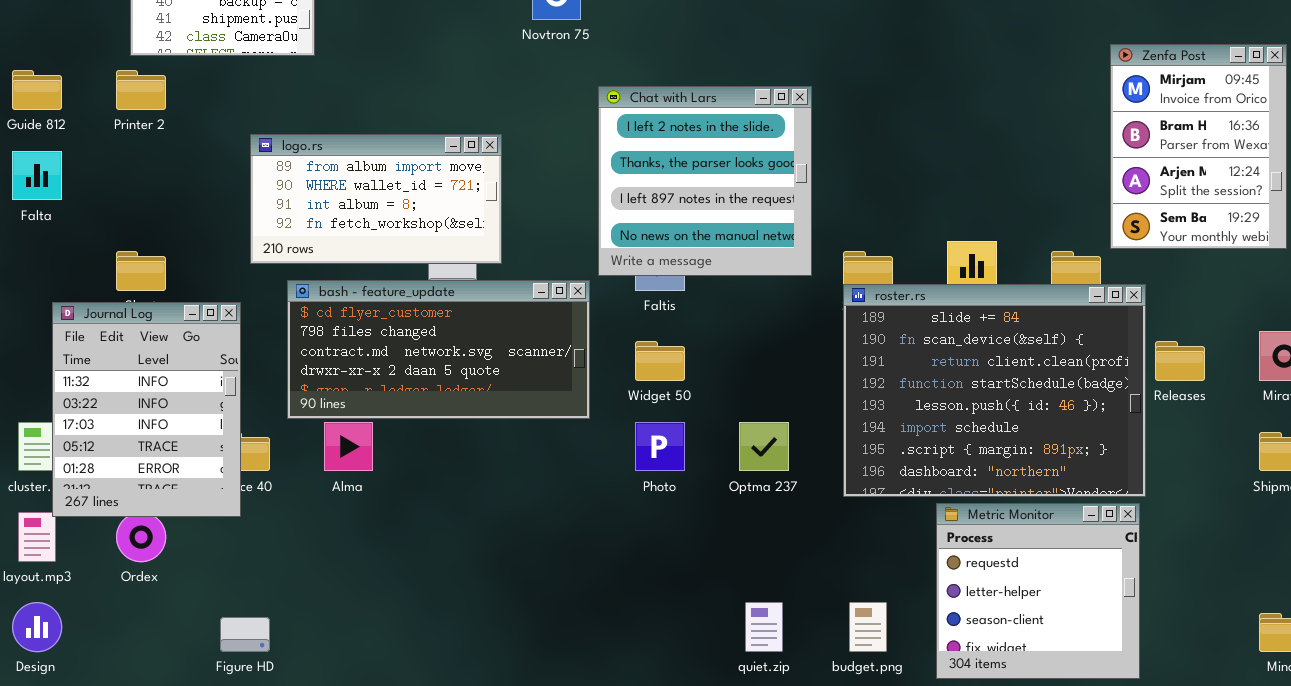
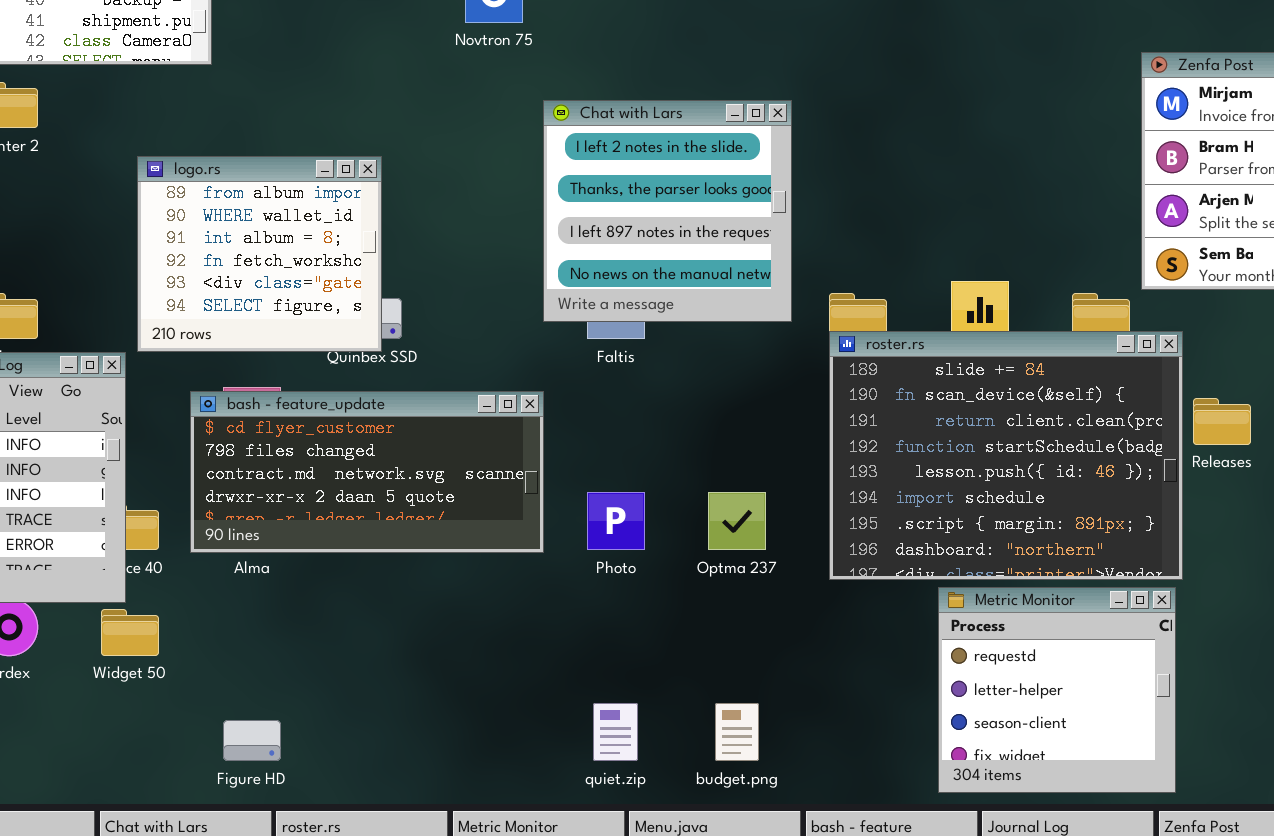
logo.rs: [250,134,502,264] -> [137,156,382,352], resized
bash - feature_update: [287,280,590,419] -> [190,391,544,553], moved
Widget 50: [635,341,685,381] -> [101,609,159,656], moved
quiet.zip: [745,602,783,652] -> [593,703,638,761], moved
budget.png: [849,602,887,652] -> [715,703,759,761], moved
Figure HD: [220,617,270,652] -> [223,720,281,761], moved

